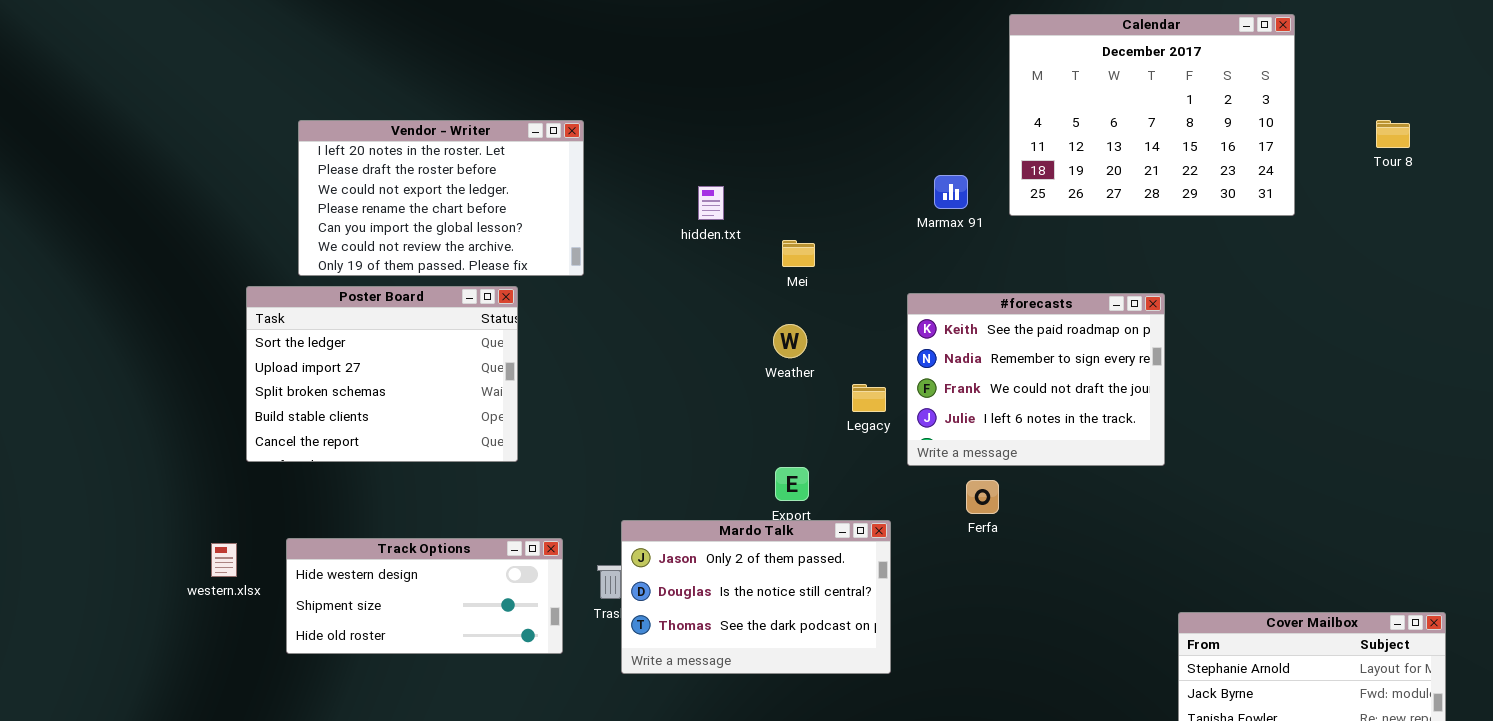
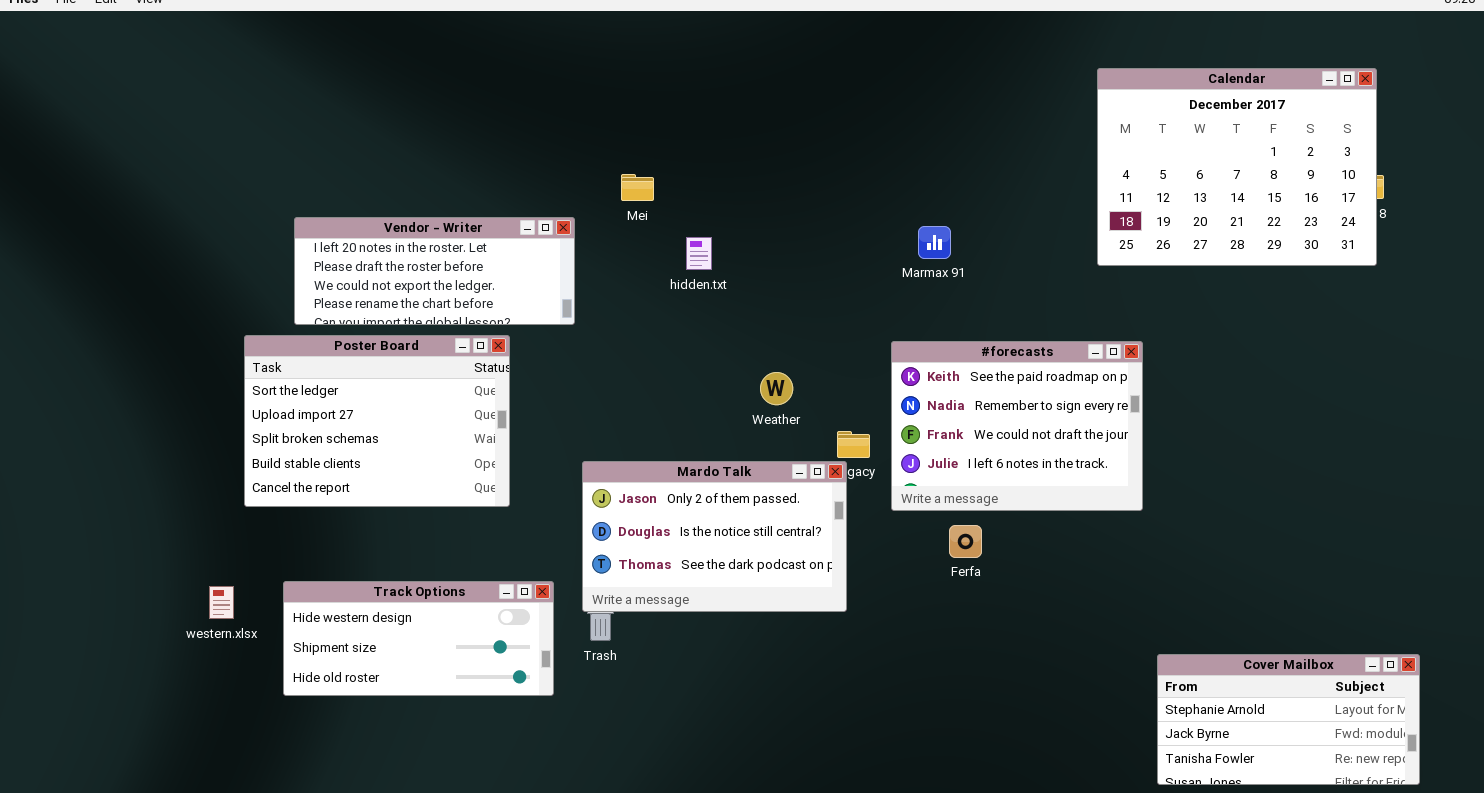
Calendar: [1009,14,1295,216] -> [1097,68,1377,266], moved
Vendor - Writer: [298,120,584,276] -> [294,217,575,325], resized
Mei: [782,240,815,267] -> [621,174,654,201], moved
Mardo Talk: [621,520,891,674] -> [582,461,847,612], moved

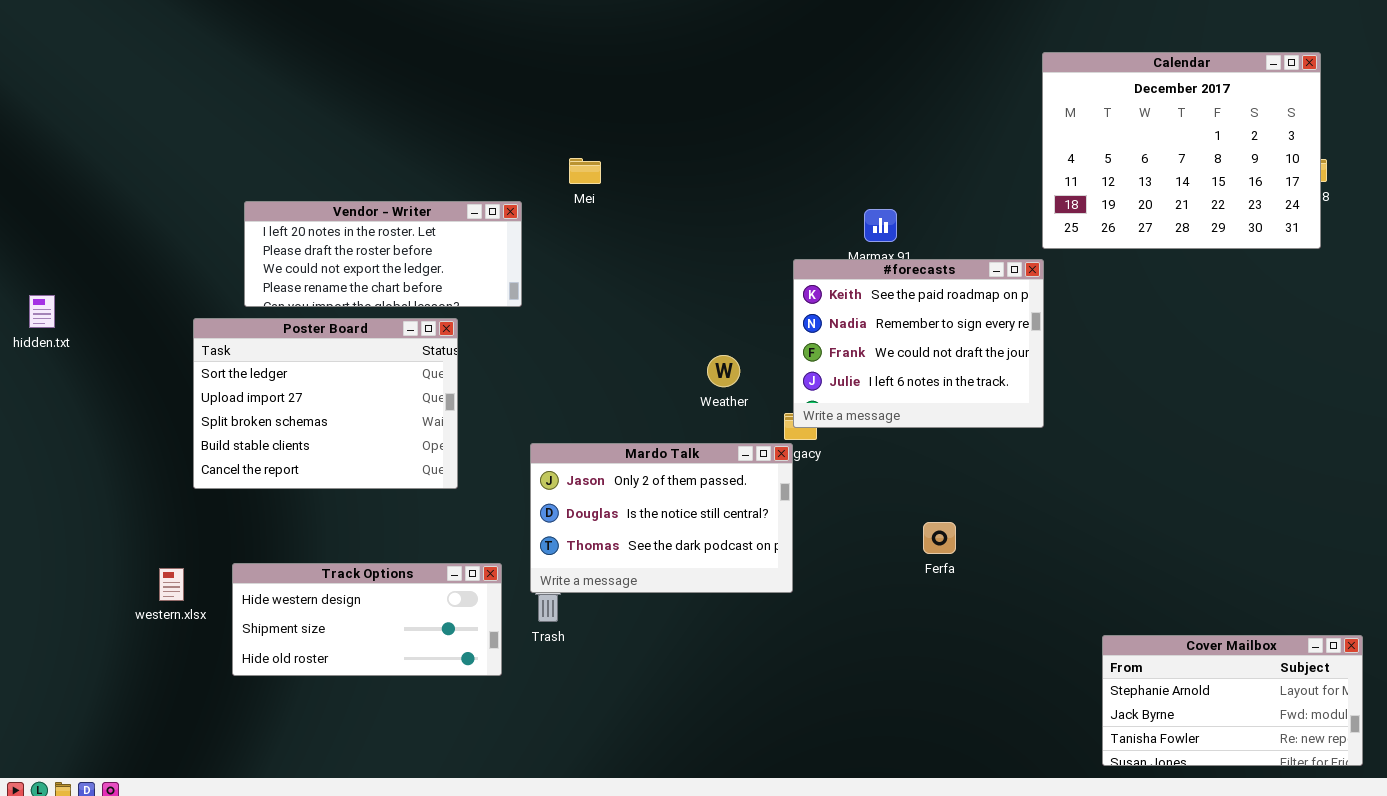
hidden.txt: [686,237,712,270] -> [29,295,55,328], moved
#forecasts: [891,341,1143,511] -> [793,259,1044,428], moved
Ferfa: [949,525,982,558] -> [923,522,956,554], moved

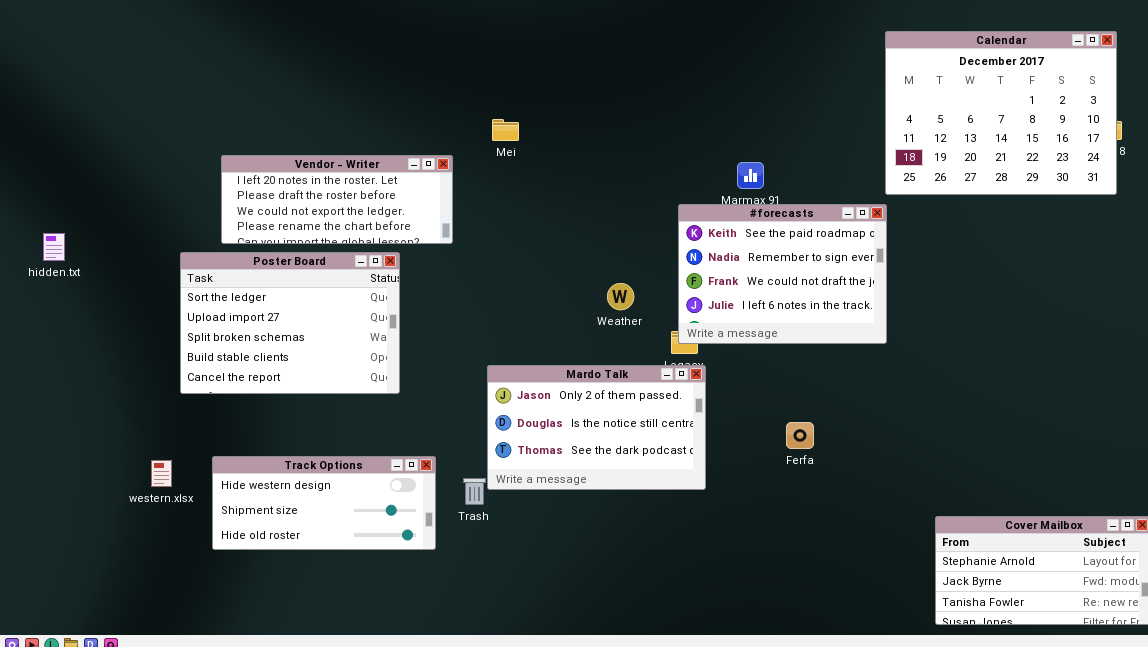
Mardo Talk: [530,443,793,593] -> [487,365,706,490], moved

